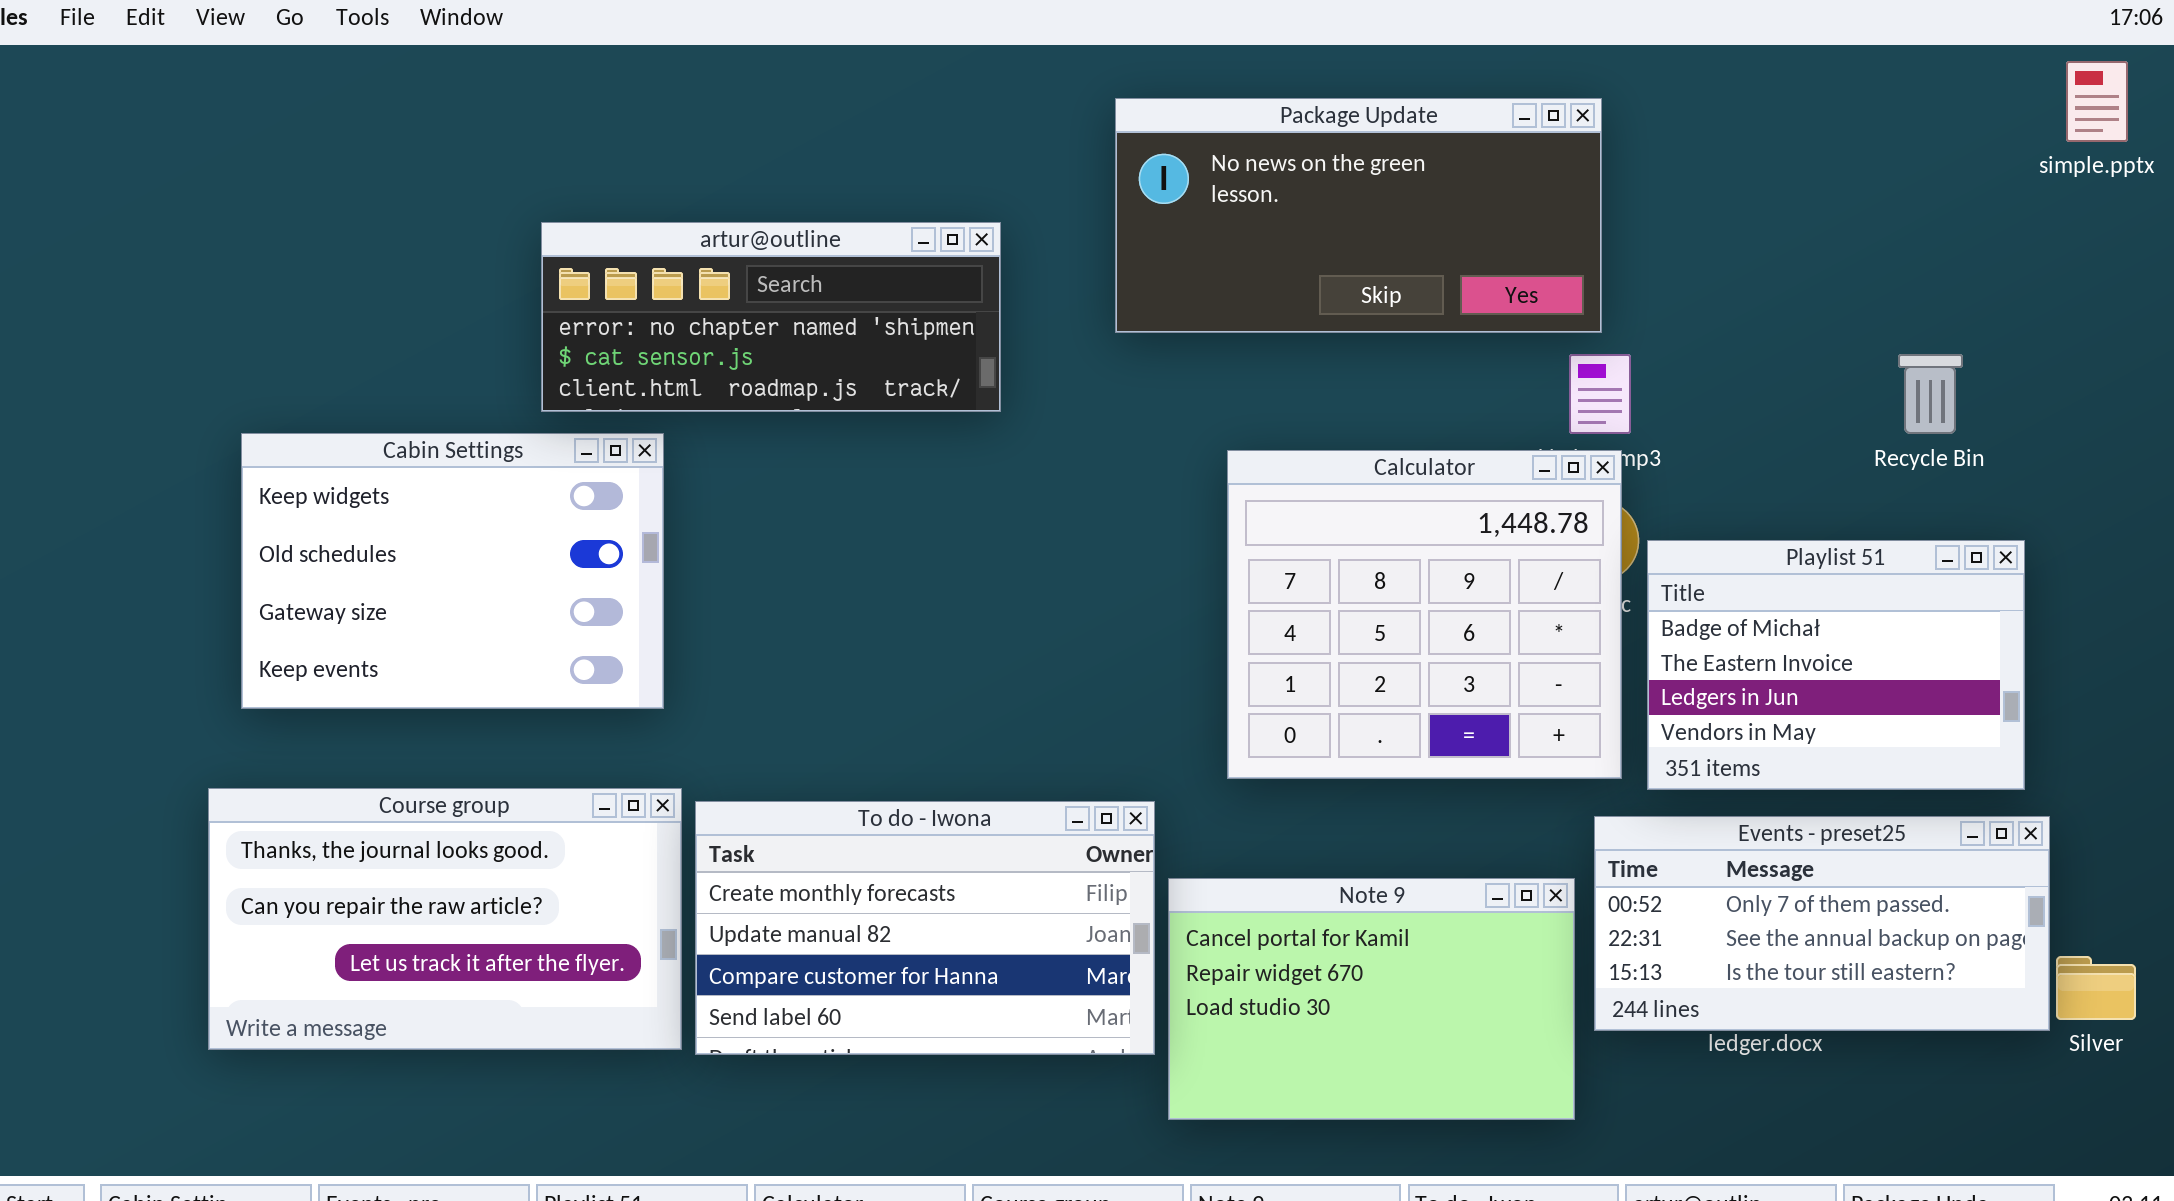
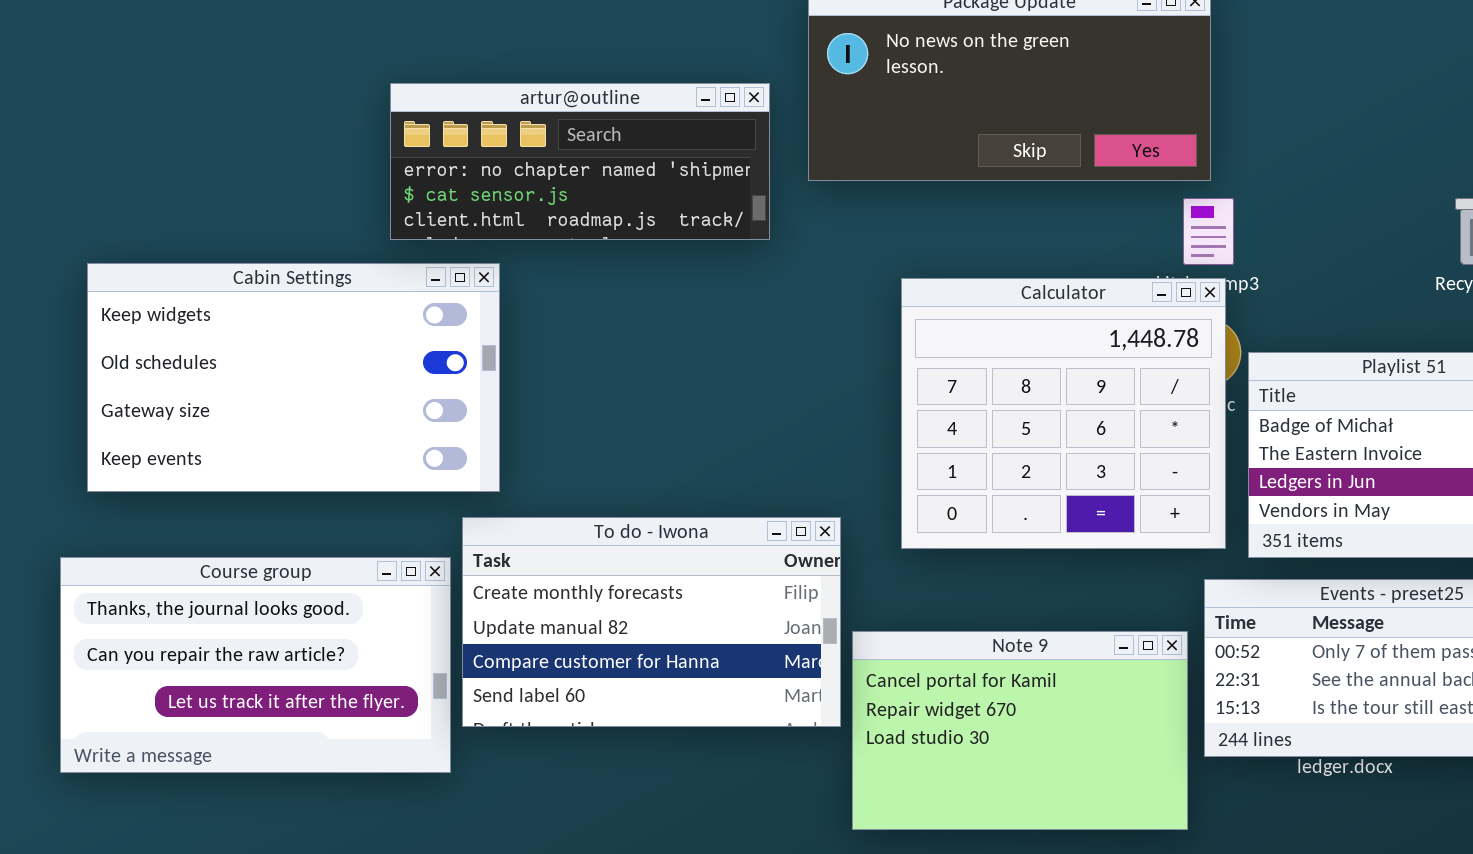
artur@outline: [541,222,1001,412] -> [390,83,770,240], moved
Cabin Settings: [241,433,664,709] -> [87,263,500,492], resized
To do - Iwona: [695,801,1155,1055] -> [462,517,841,727], moved

